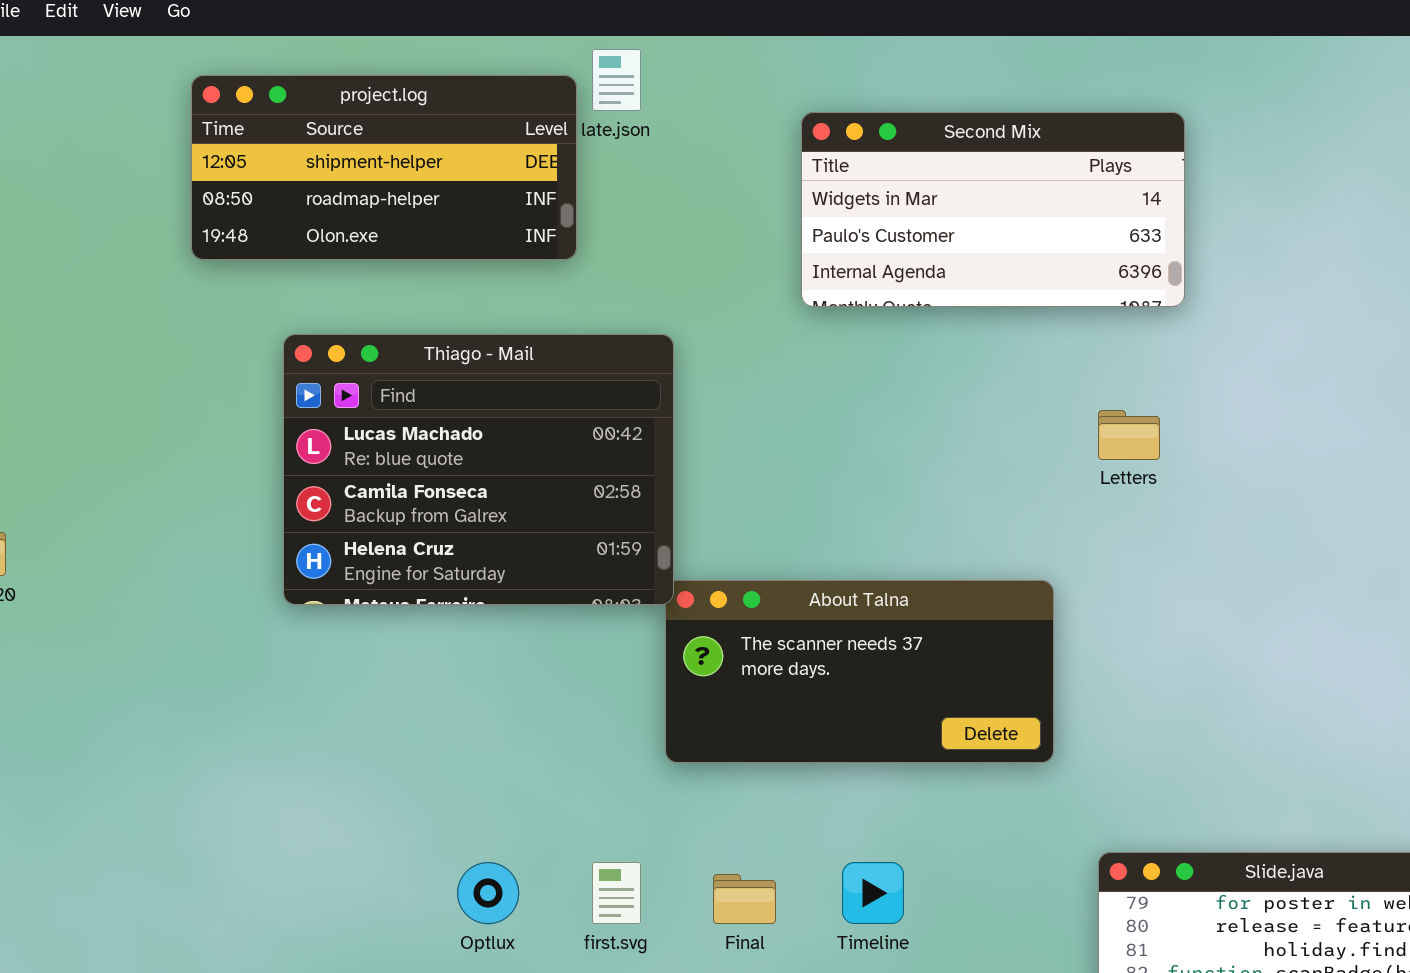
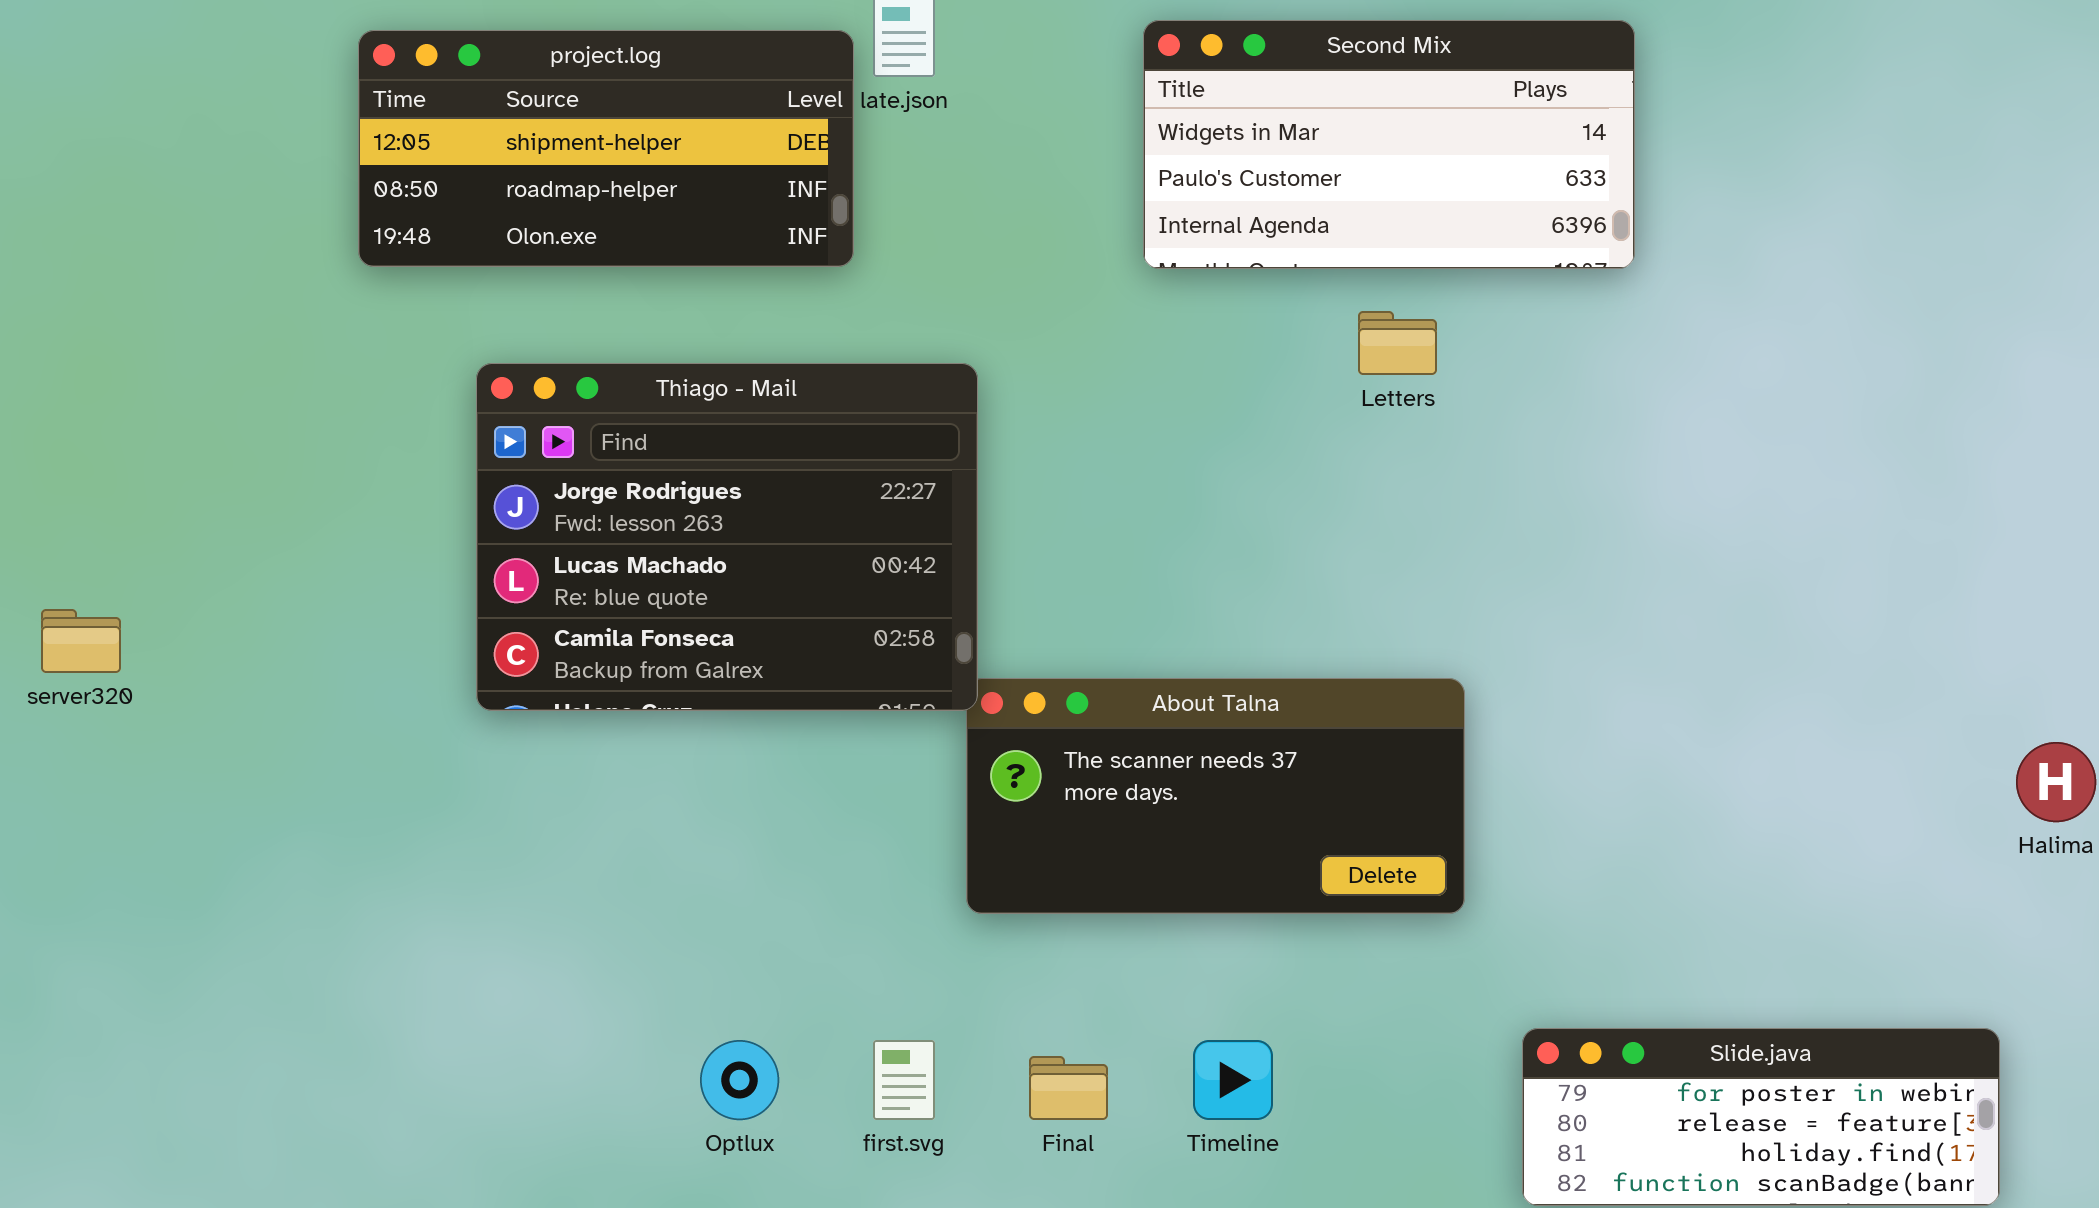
Second Mix: [801,112,1185,307] -> [1143,20,1635,269], moved
Thiago - Mail: [283,334,674,605] -> [476,363,978,711], scrolled up 1 row
Letters: [1098,410,1160,460] -> [1358,311,1437,375], moved

